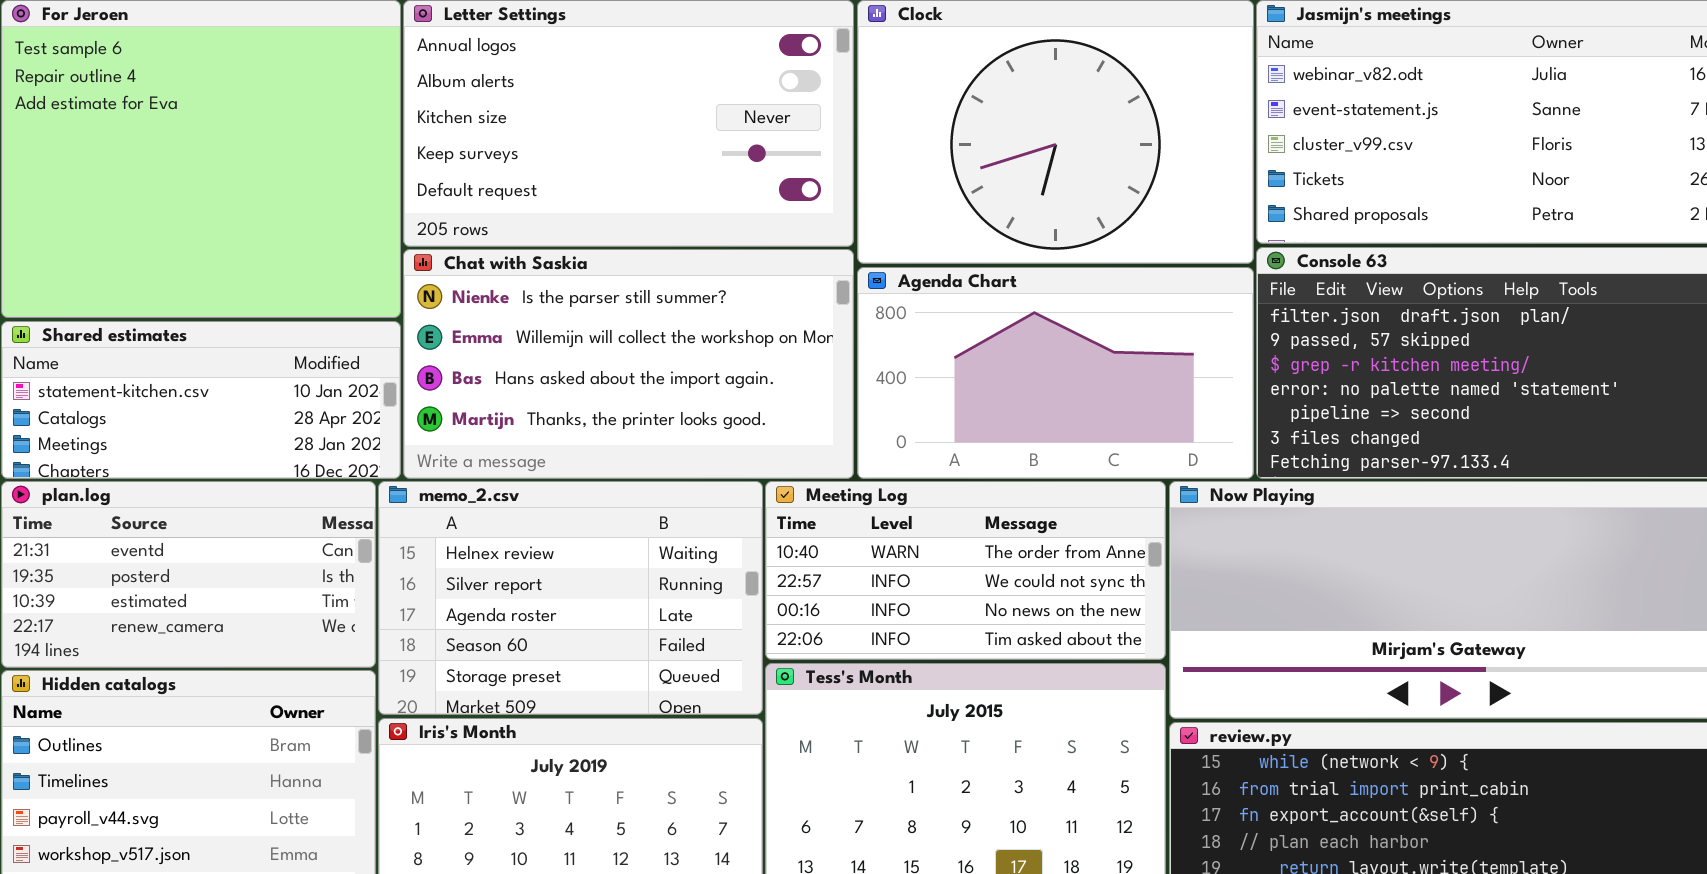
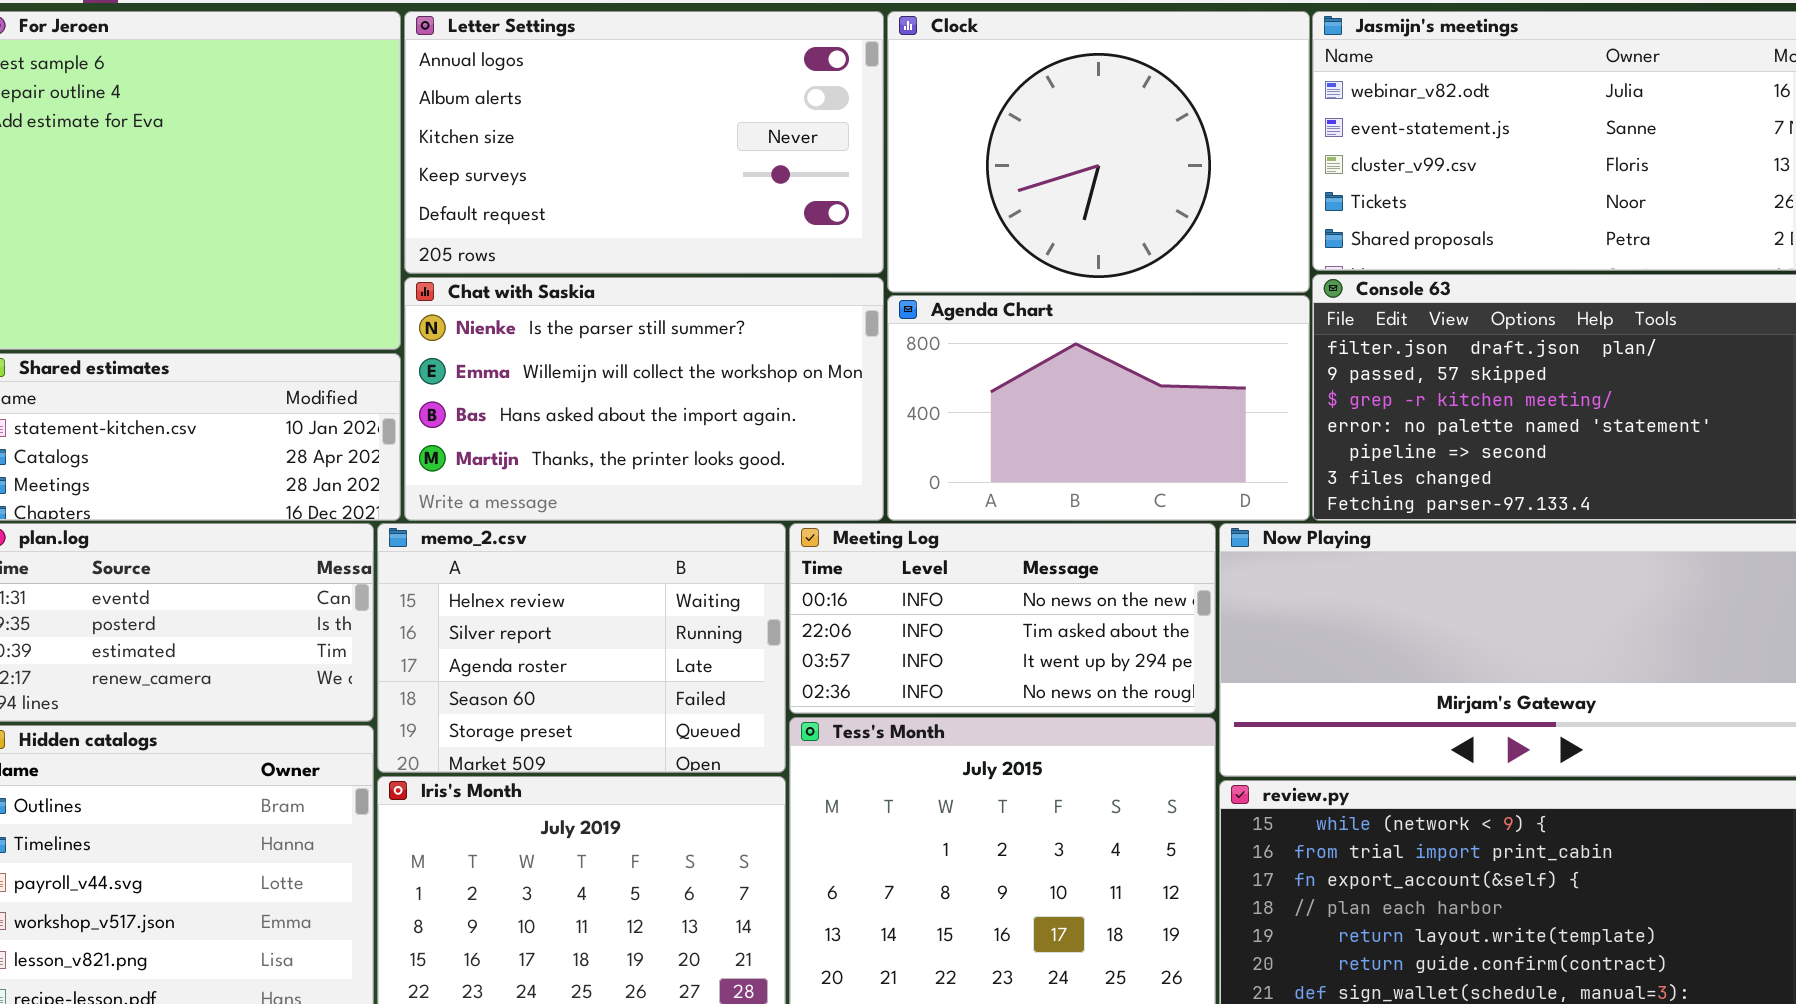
Meeting Log: [765,481,1166,660] -> [789,523,1216,714], scrolled down 2 rows

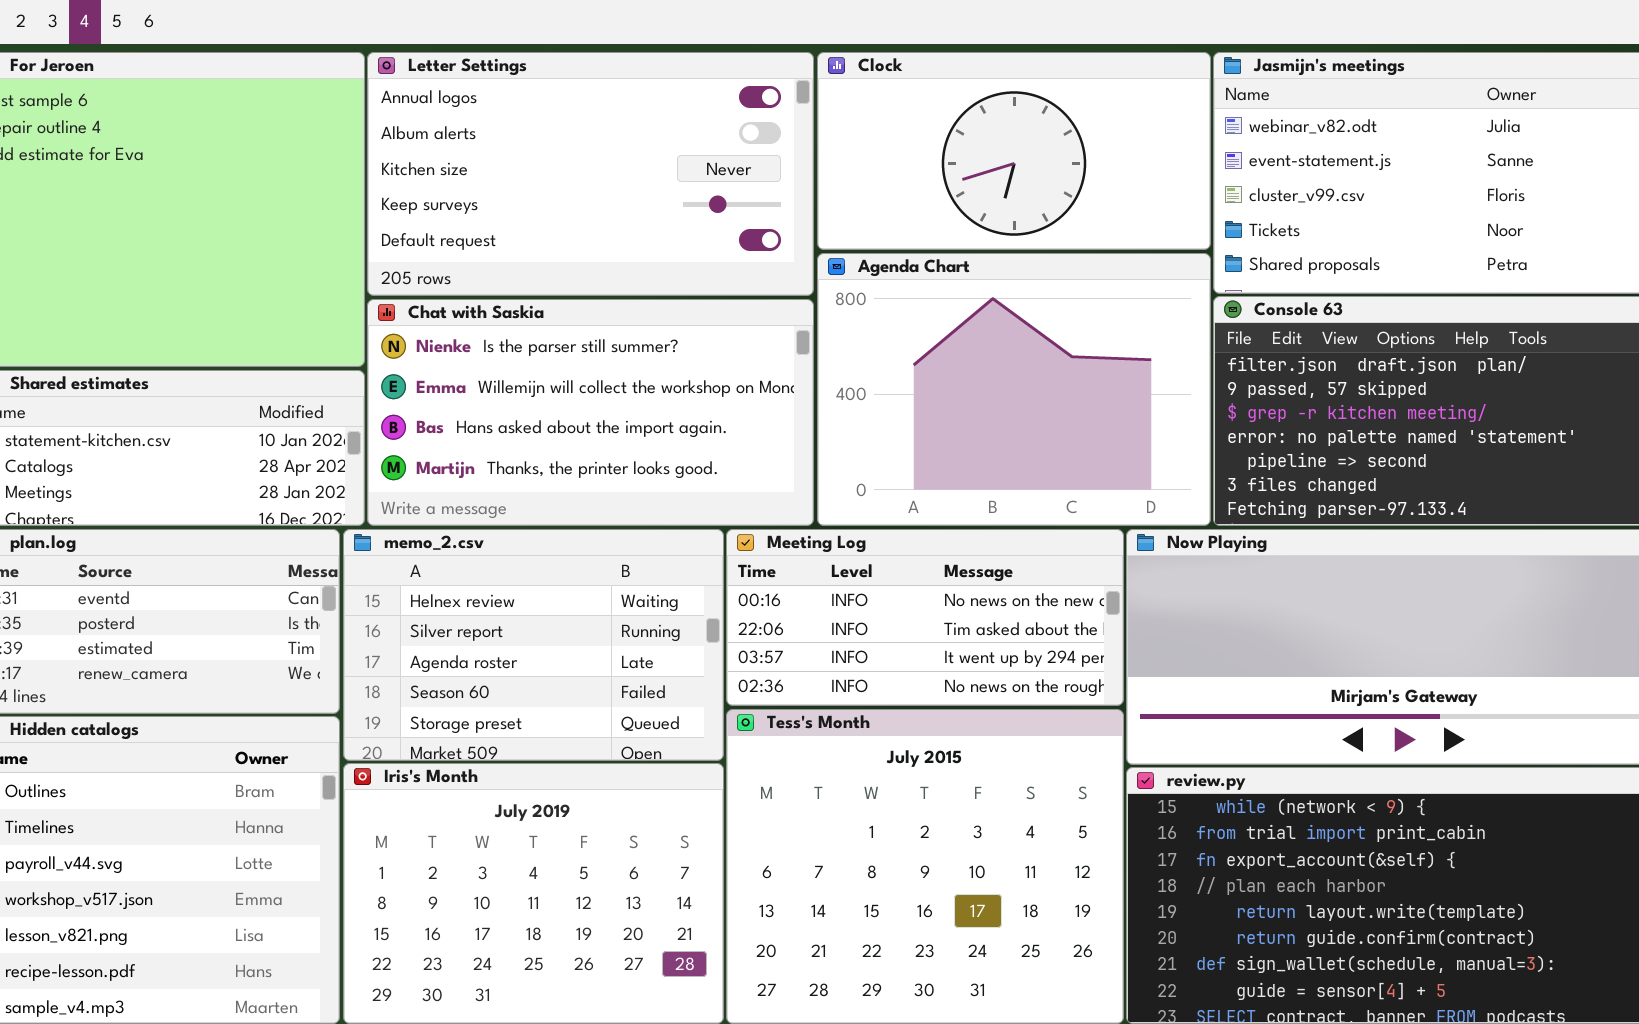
Clock: [887,11,1310,293] -> [817,52,1211,250], resized
Agenda Chart: [887,295,1310,521] -> [817,253,1211,526], resized

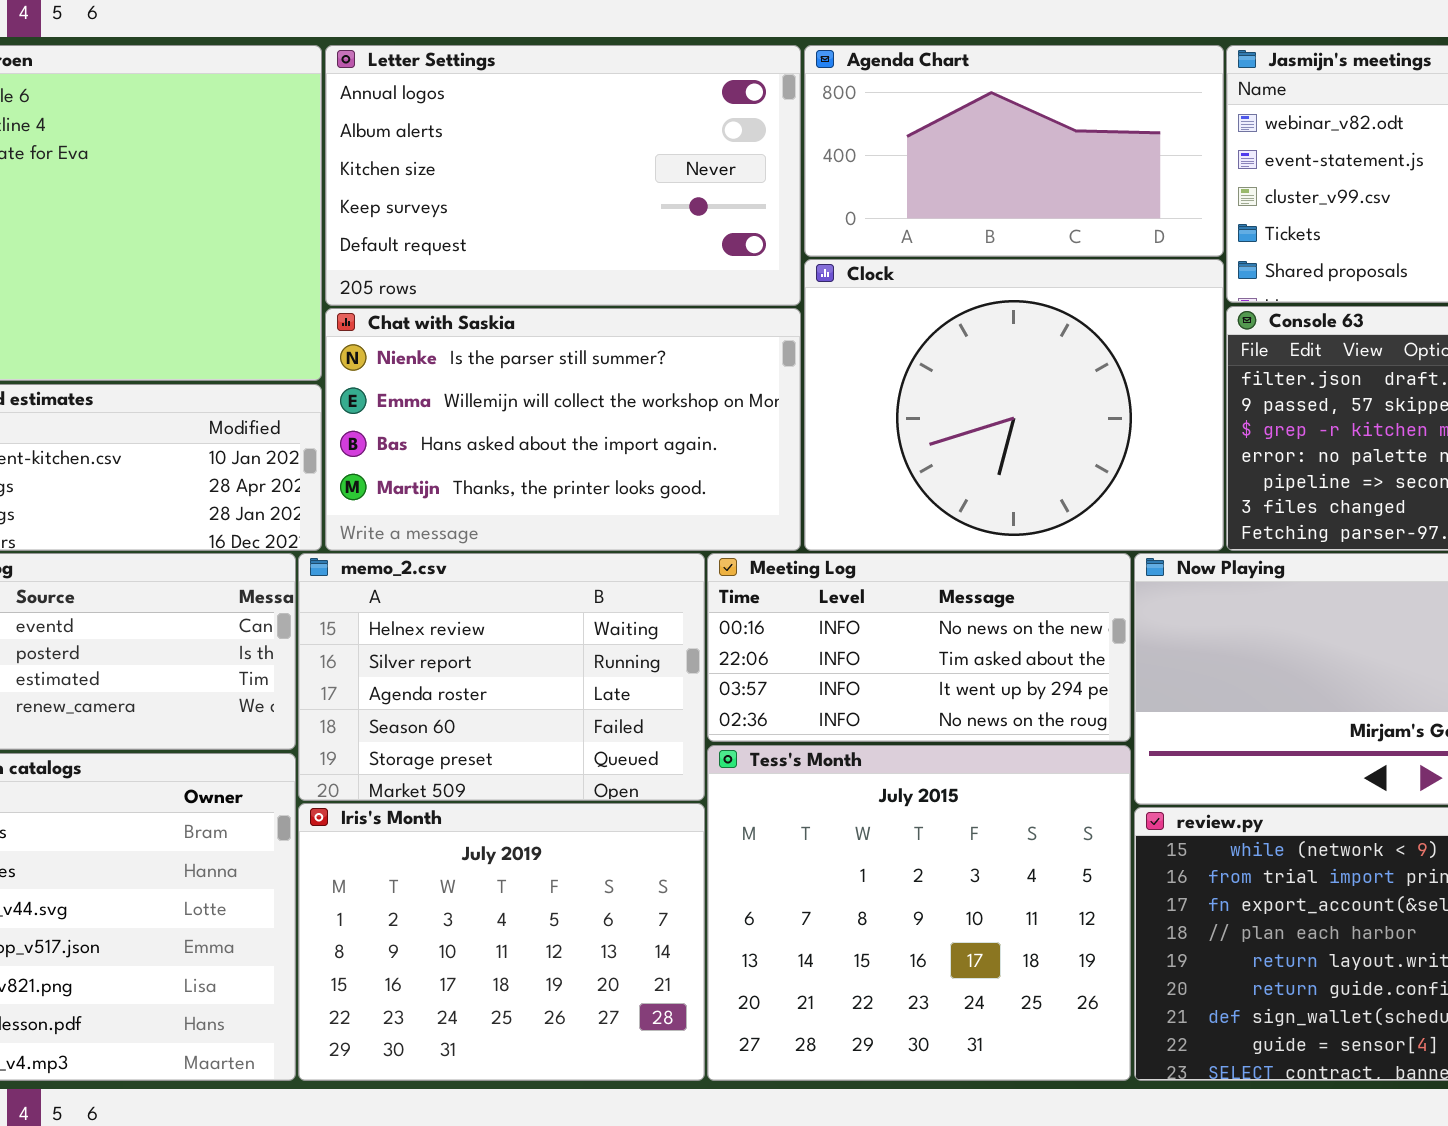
Clock: [817,52,1211,250] -> [804,259,1224,551], moved, resized
Agenda Chart: [817,253,1211,526] -> [804,45,1224,257], moved, resized

